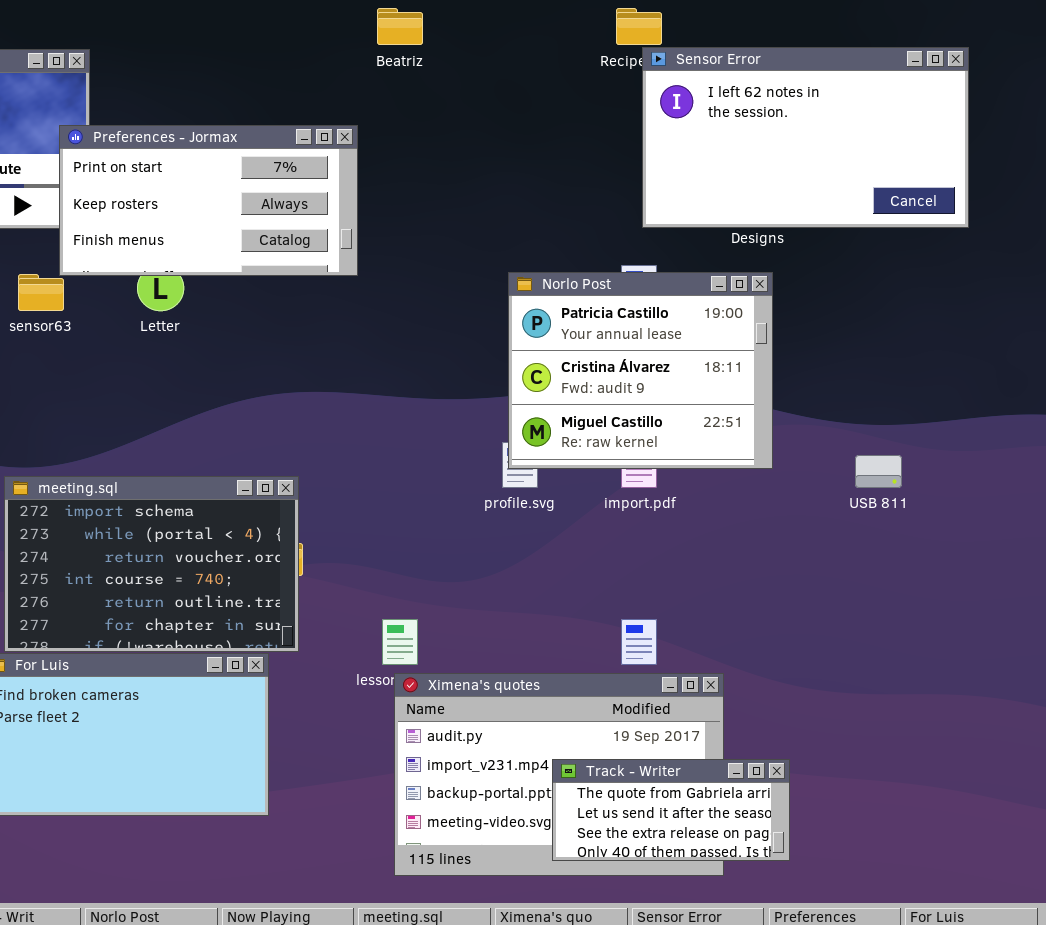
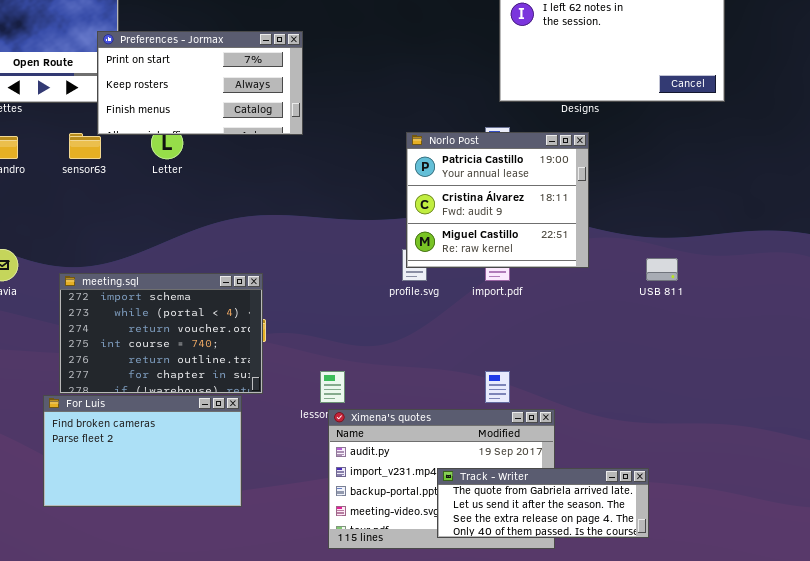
Track - Writer: [552,759,790,861] -> [437,468,649,538], resized

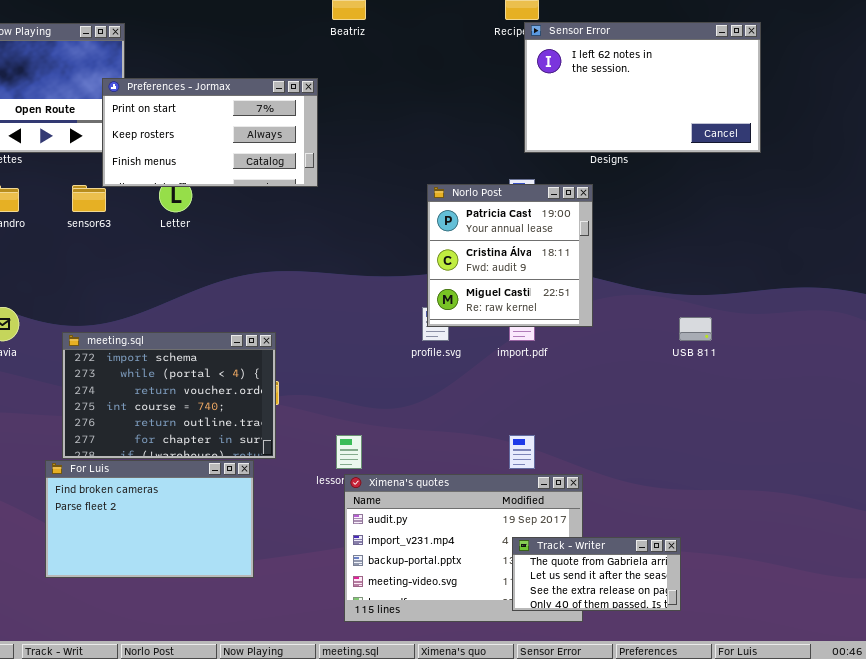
Norlo Post: [406,132,589,268] -> [427,184,593,327], resized
Track - Writer: [437,468,649,538] -> [512,537,681,611], resized

